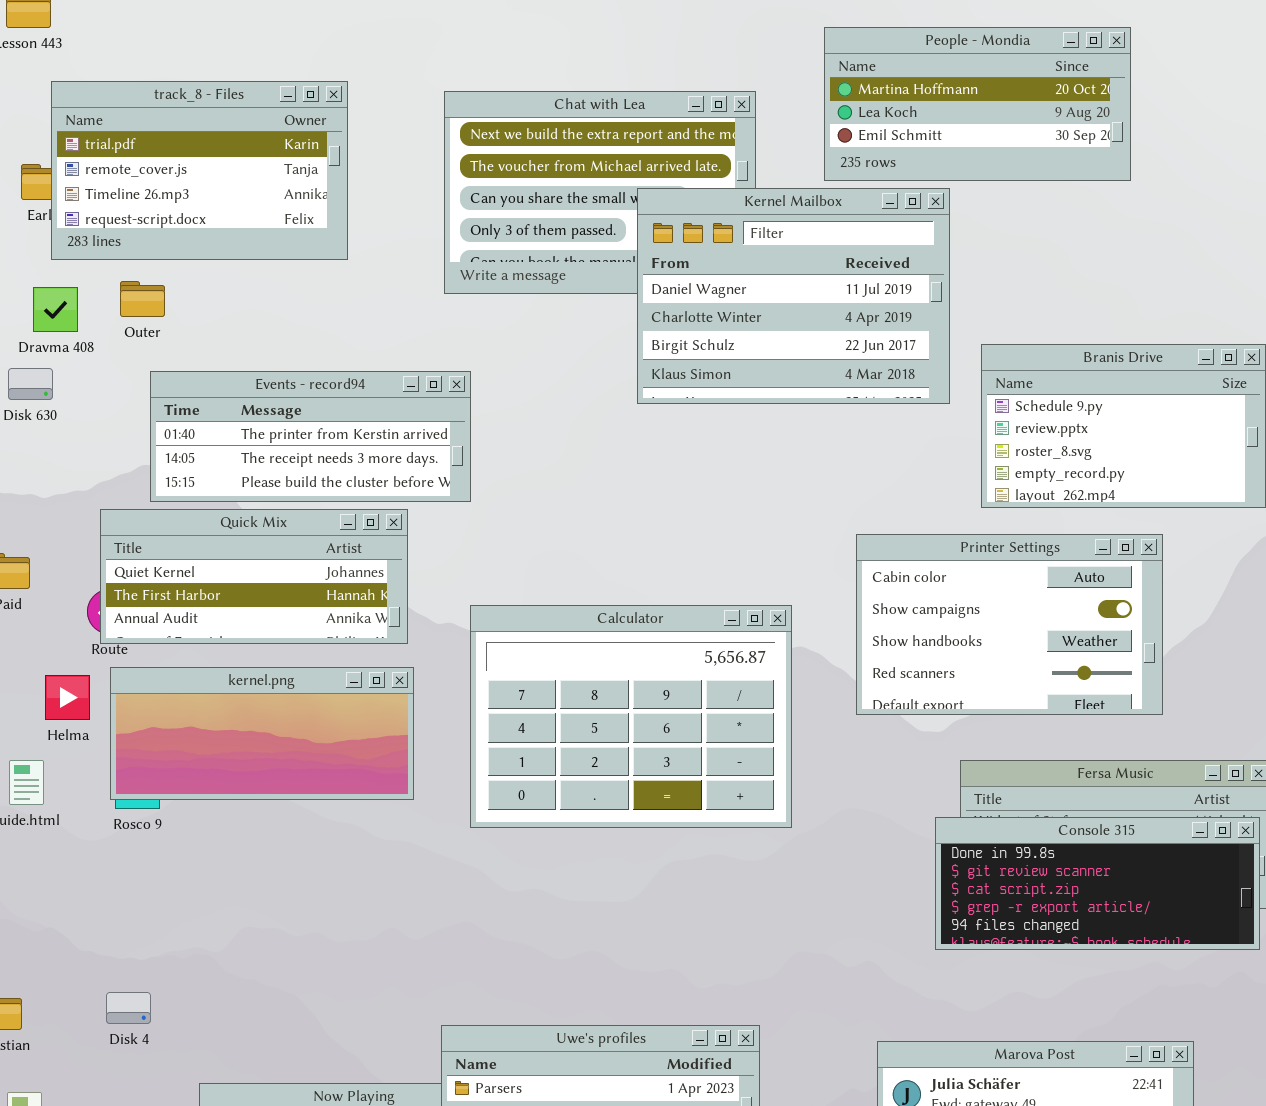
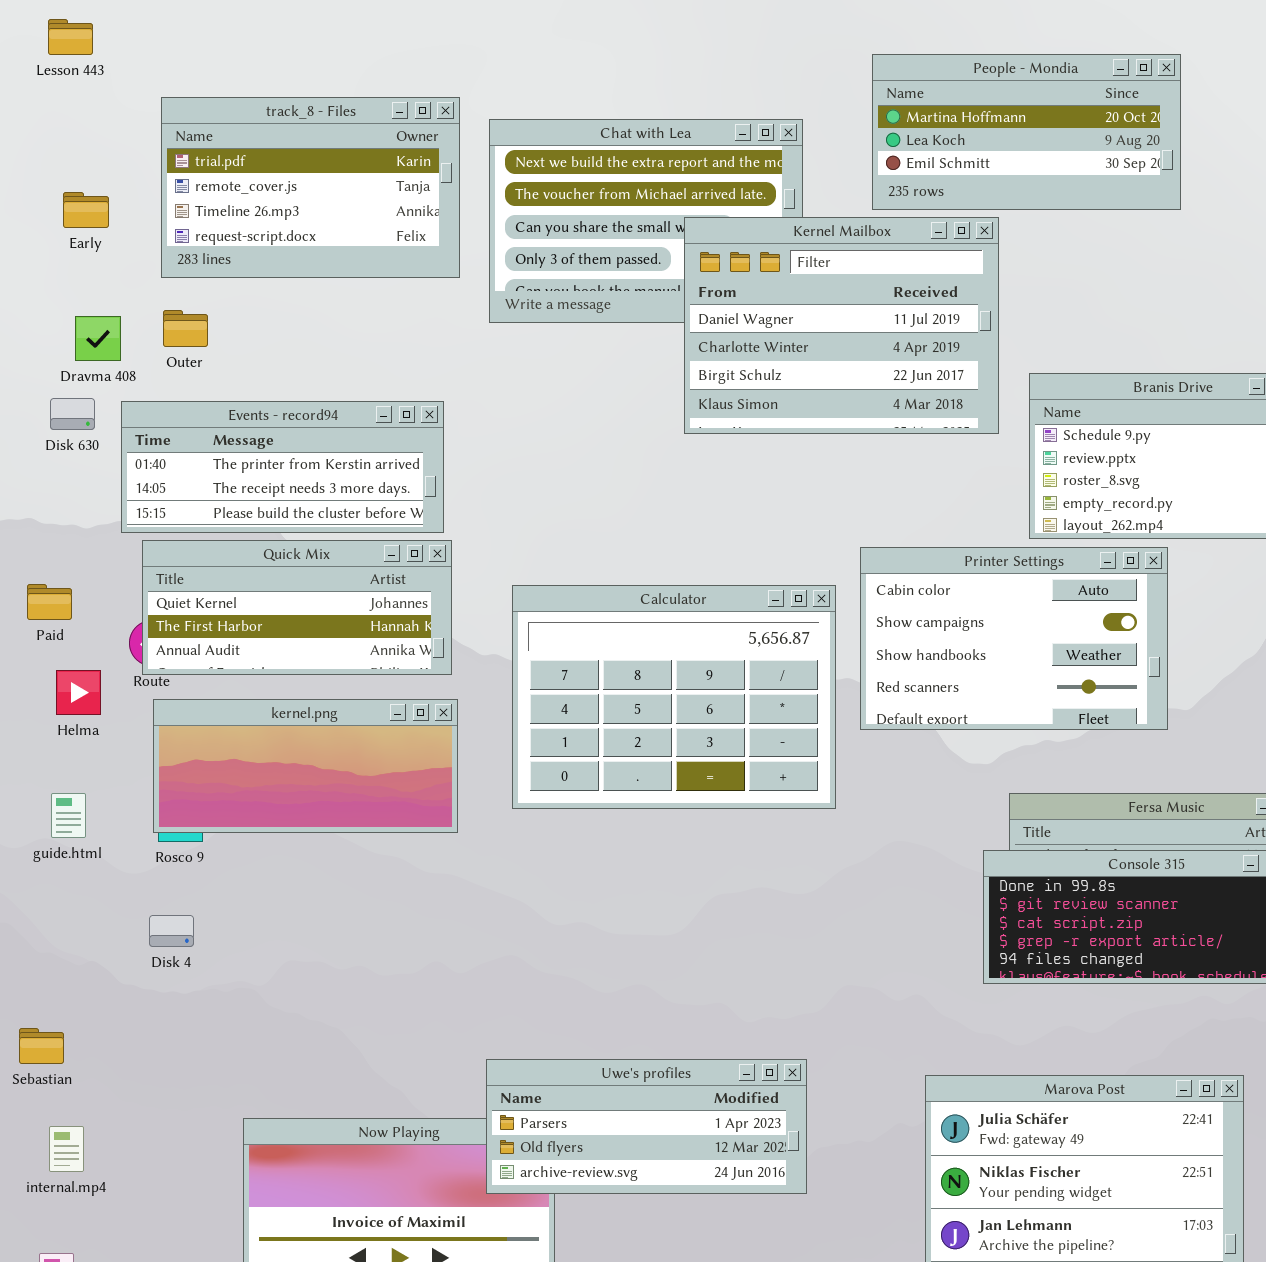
track_8 - Files: [51,81,348,260] -> [161,97,460,278], moved
Events - record94: [150,371,471,502] -> [121,401,444,533], moved
Printer Settings: [856,534,1163,715] -> [860,547,1168,730], moved
Calculator: [470,605,792,828] -> [512,585,836,809], moved
Helma: [45,675,90,720] -> [56,670,101,715], moved
Disk 4: [106,992,151,1024] -> [149,915,194,947], moved

